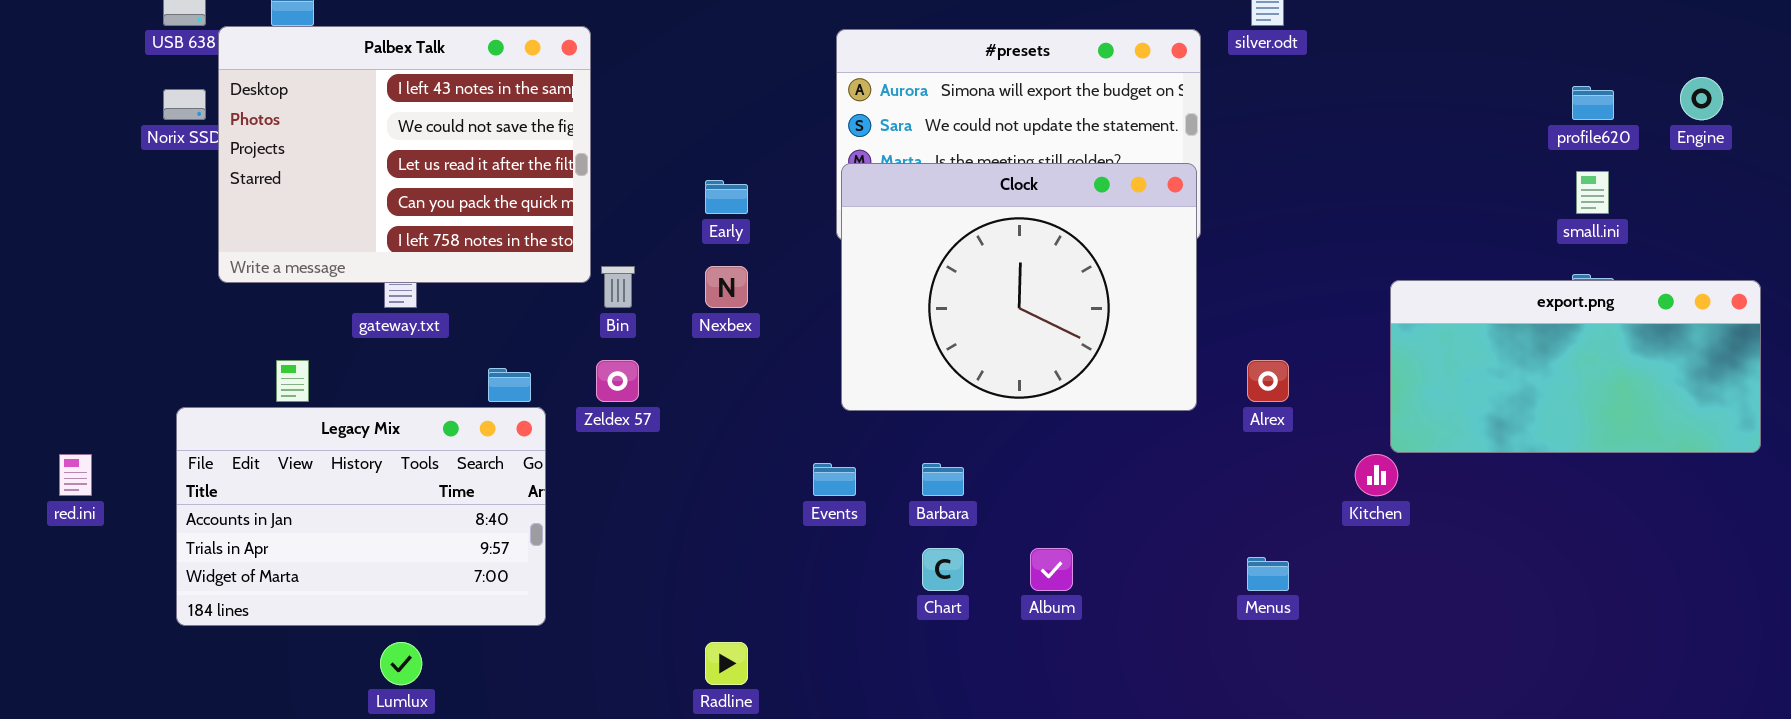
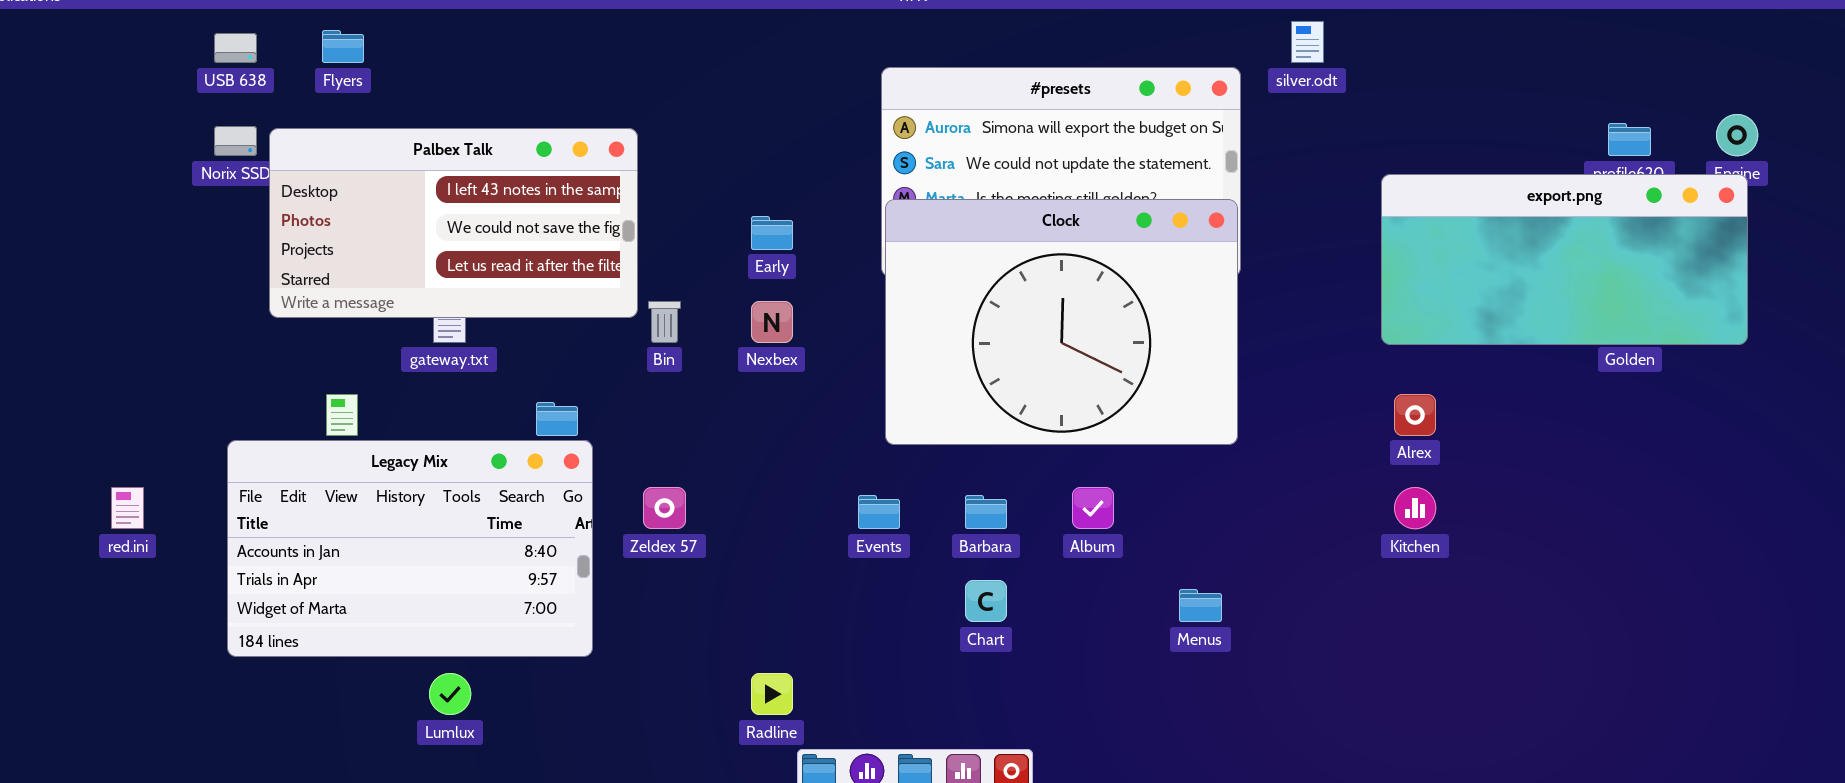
Palbex Talk: [218,26,591,283] -> [269,128,638,318], resized
export.png: [1390,280,1761,453] -> [1381,174,1748,345], moved
Zeldex 57: [596,360,639,402] -> [643,487,686,529], moved
Alrex: [1247,360,1289,402] -> [1394,394,1436,436], moved
Album: [1030,548,1073,591] -> [1072,487,1114,529], moved
Menus: [1247,557,1289,591] -> [1179,589,1222,622], moved

